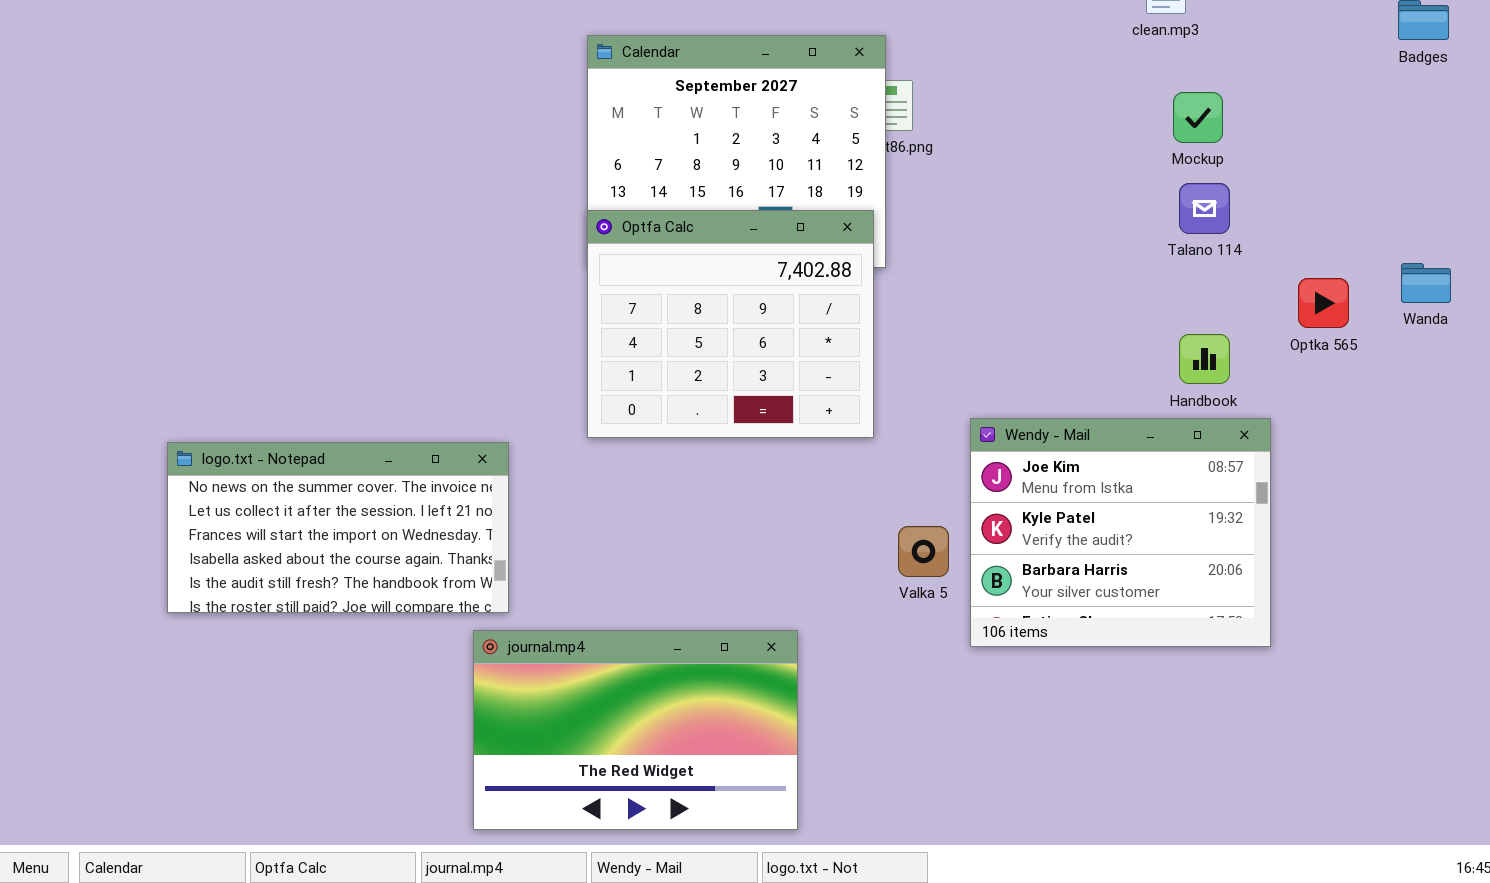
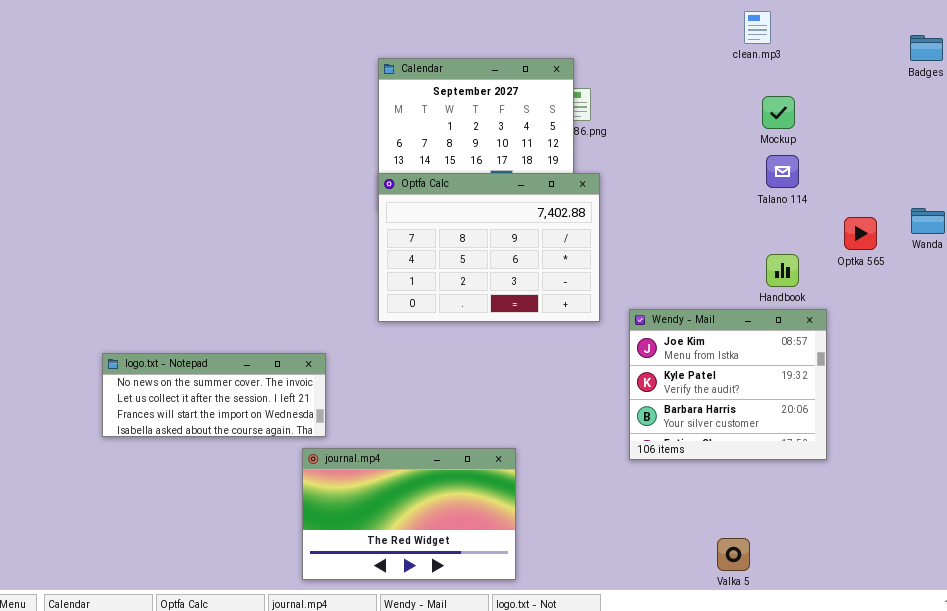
Optfa Calc: [587,210,874,438] -> [378,173,600,322], resized
logo.txt - Notepad: [167,442,509,613] -> [102,353,326,437], resized
Valka 5: [898,526,949,577] -> [717,538,750,571], moved

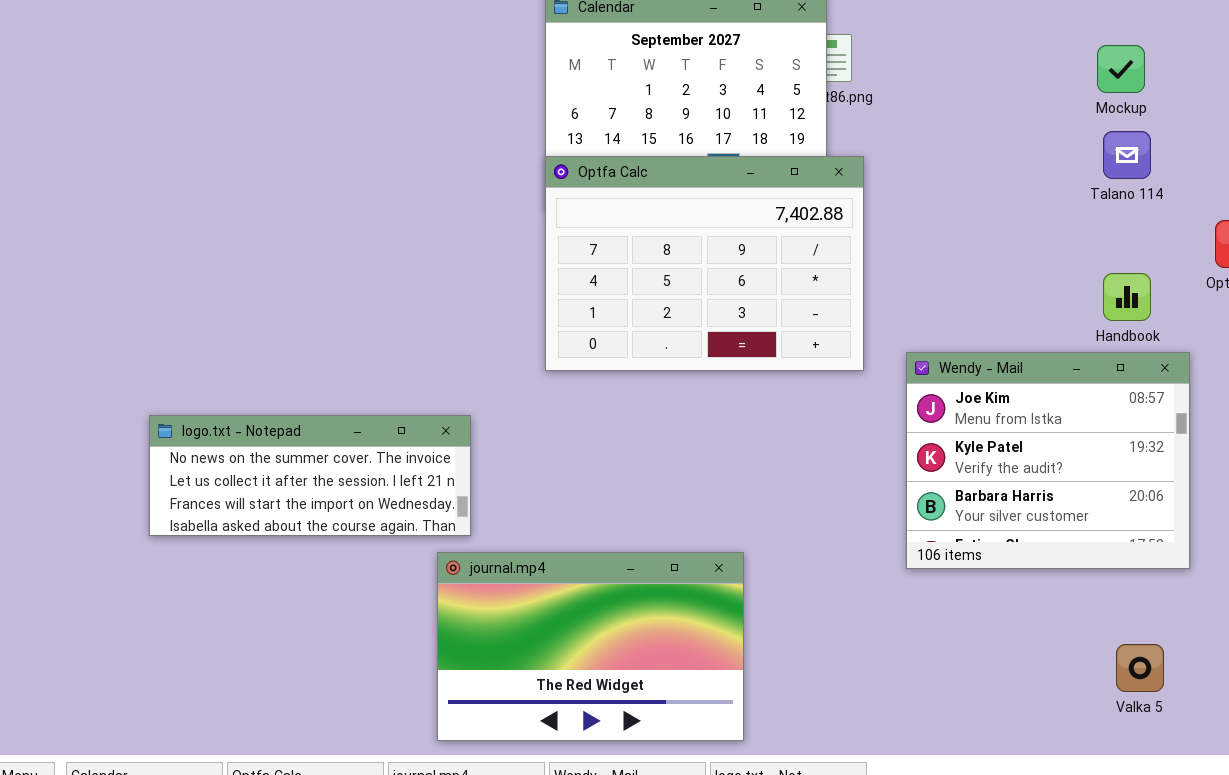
Valka 5: [717,538,750,571] -> [1116,644,1164,692], moved

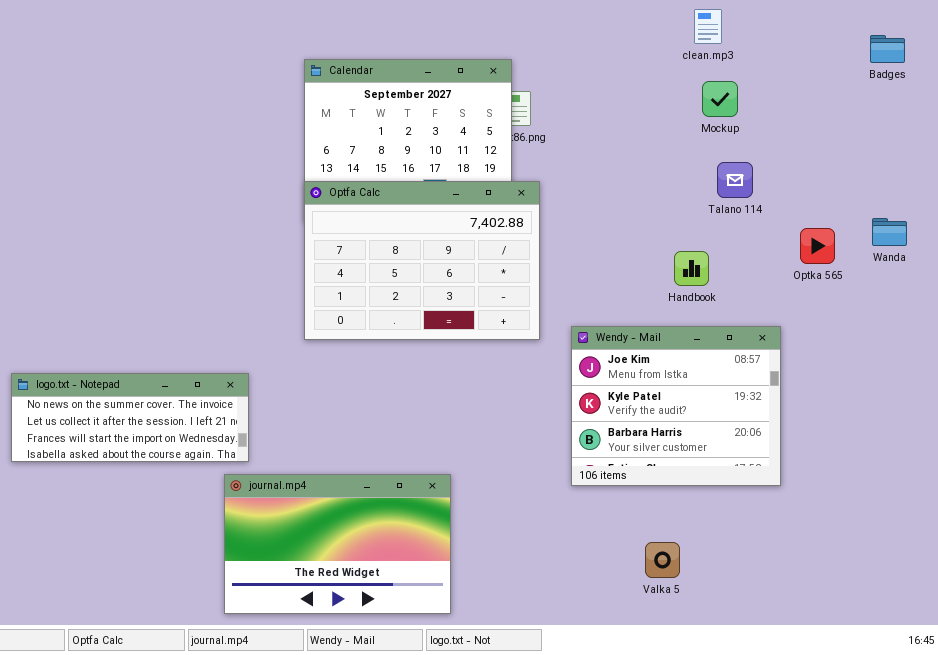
Mockup: [1097,45,1145,93] -> [702,81,738,117], moved
Handbook: [1103,273,1151,321] -> [674,251,709,286], moved
Valka 5: [1116,644,1164,692] -> [645,542,680,578], moved

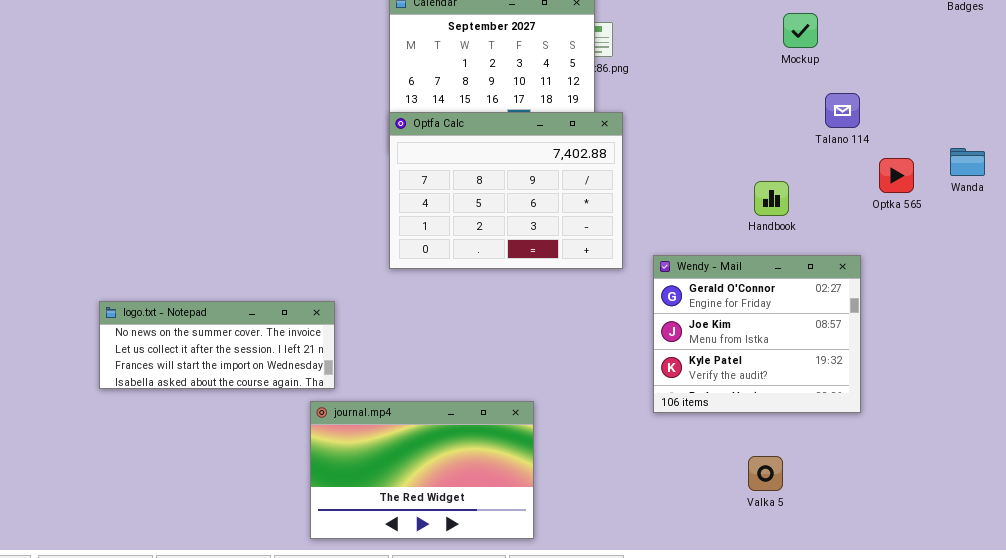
Talano 114: [717,162,753,198] -> [825,93,860,128], moved
Wendy - Mail: [571,326,781,486] -> [653,255,861,413], scrolled up 1 row
Valka 5: [645,542,680,578] -> [748,456,783,491], moved

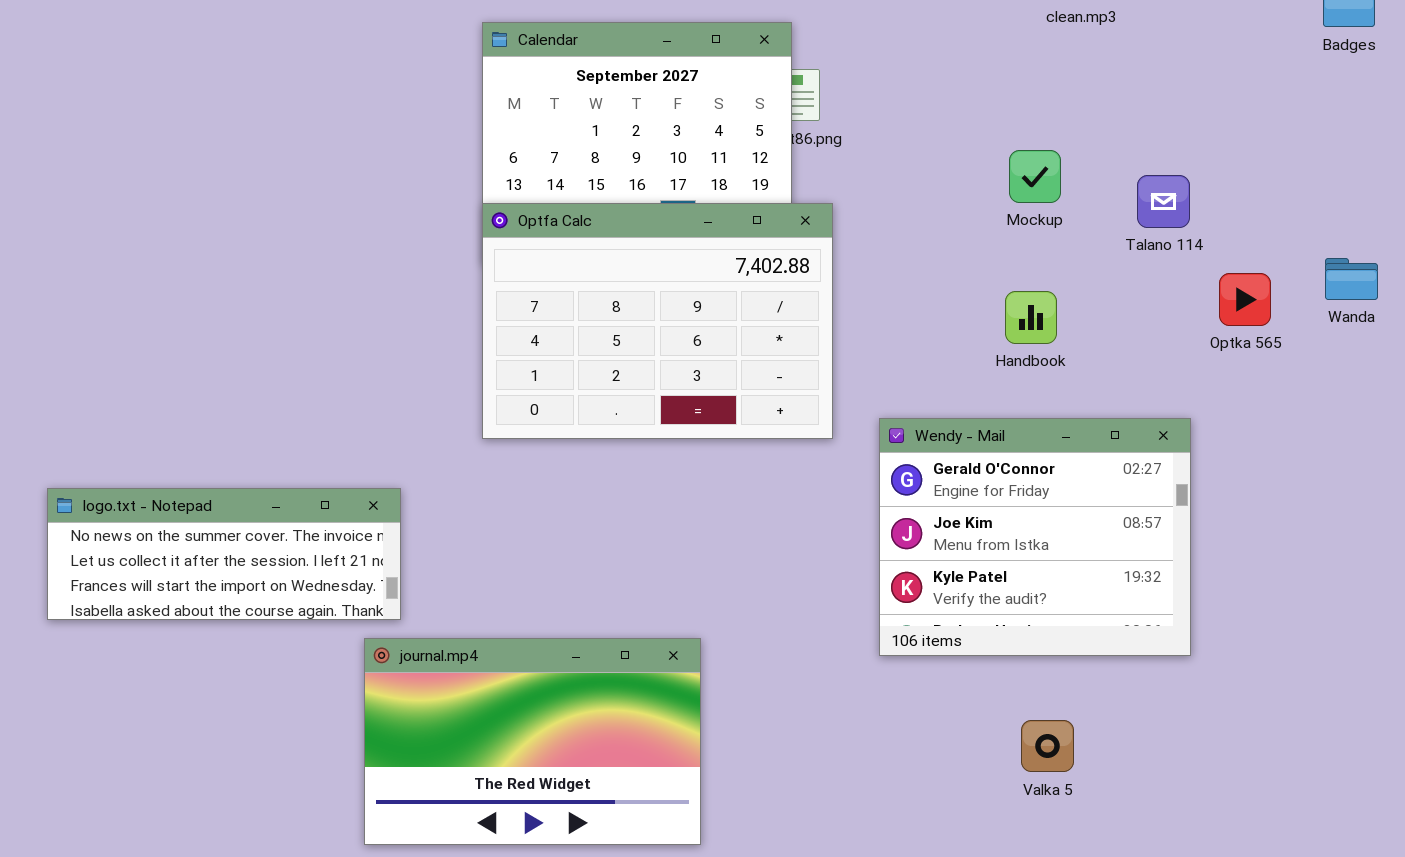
Mockup: [783,13,818,48] -> [1009,150,1061,203], moved
Handbook: [754,181,789,216] -> [1005,291,1057,344], moved

